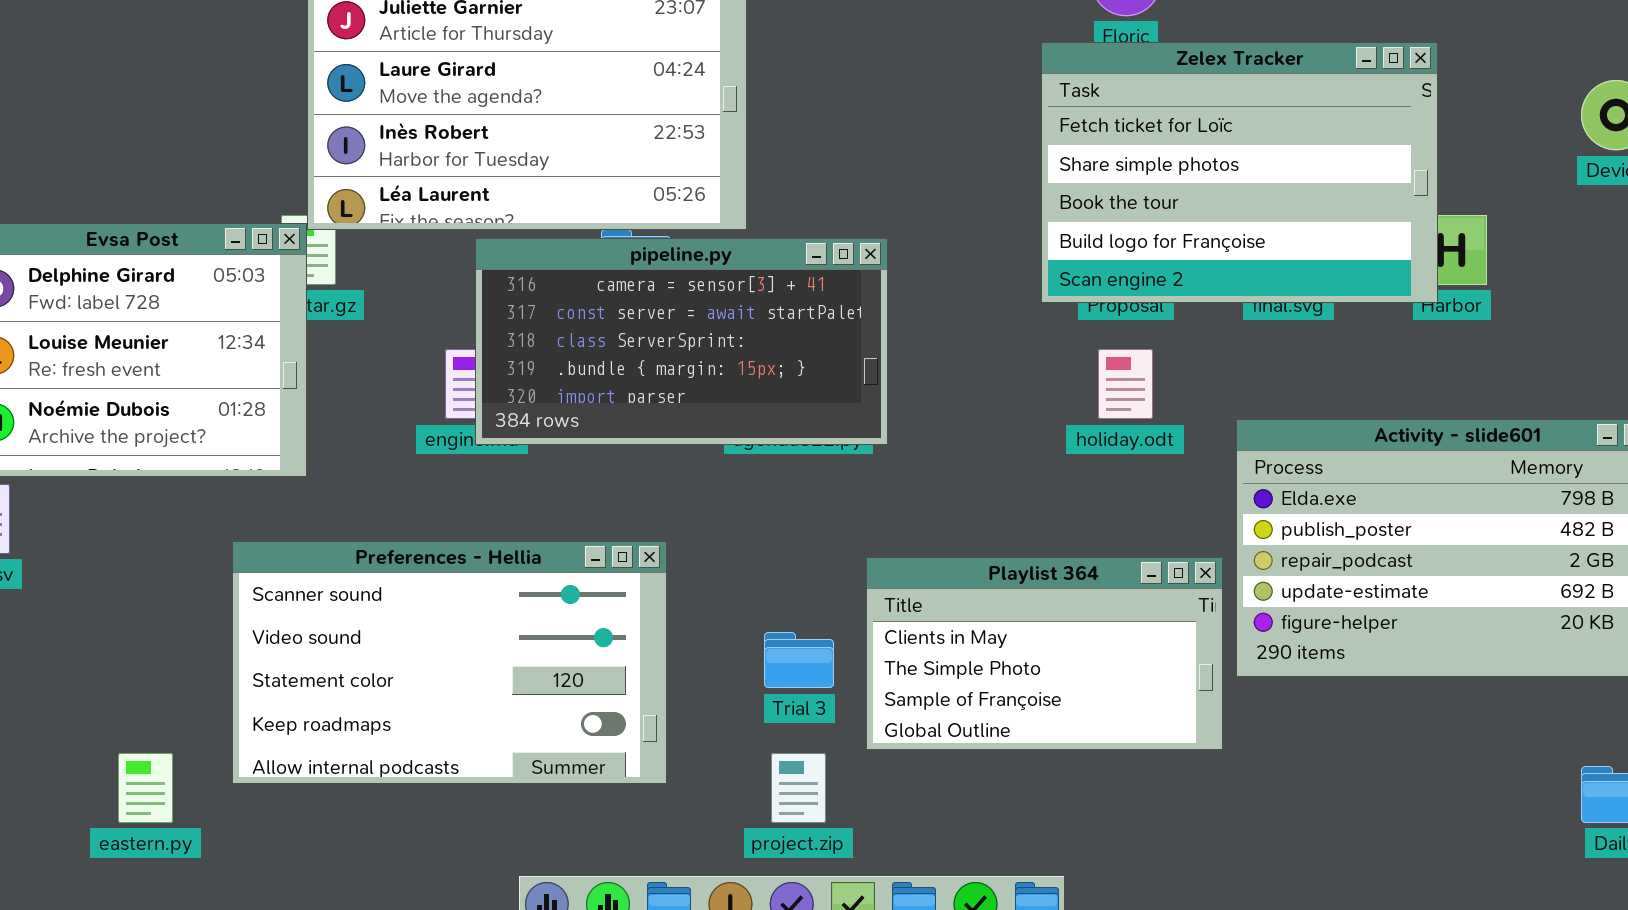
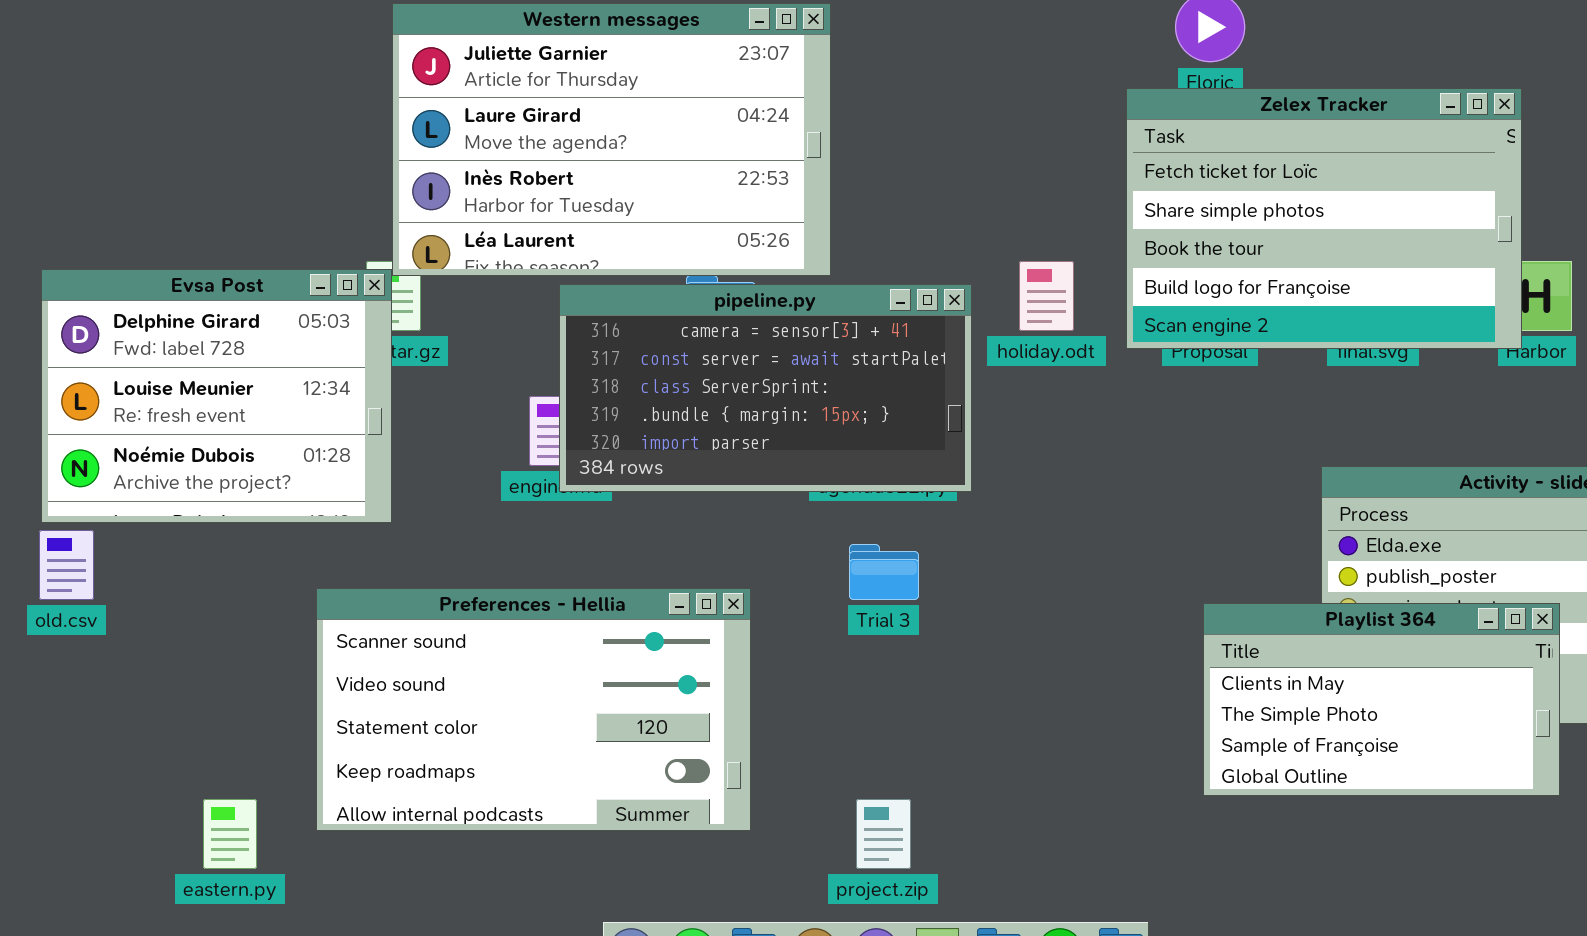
holiday.odt: [1098,349,1153,419] -> [1019,261,1074,331], moved
Playlist 364: [866,557,1223,750] -> [1203,603,1560,796], moved
Trial 3: [764,632,834,688] -> [849,544,919,600], moved

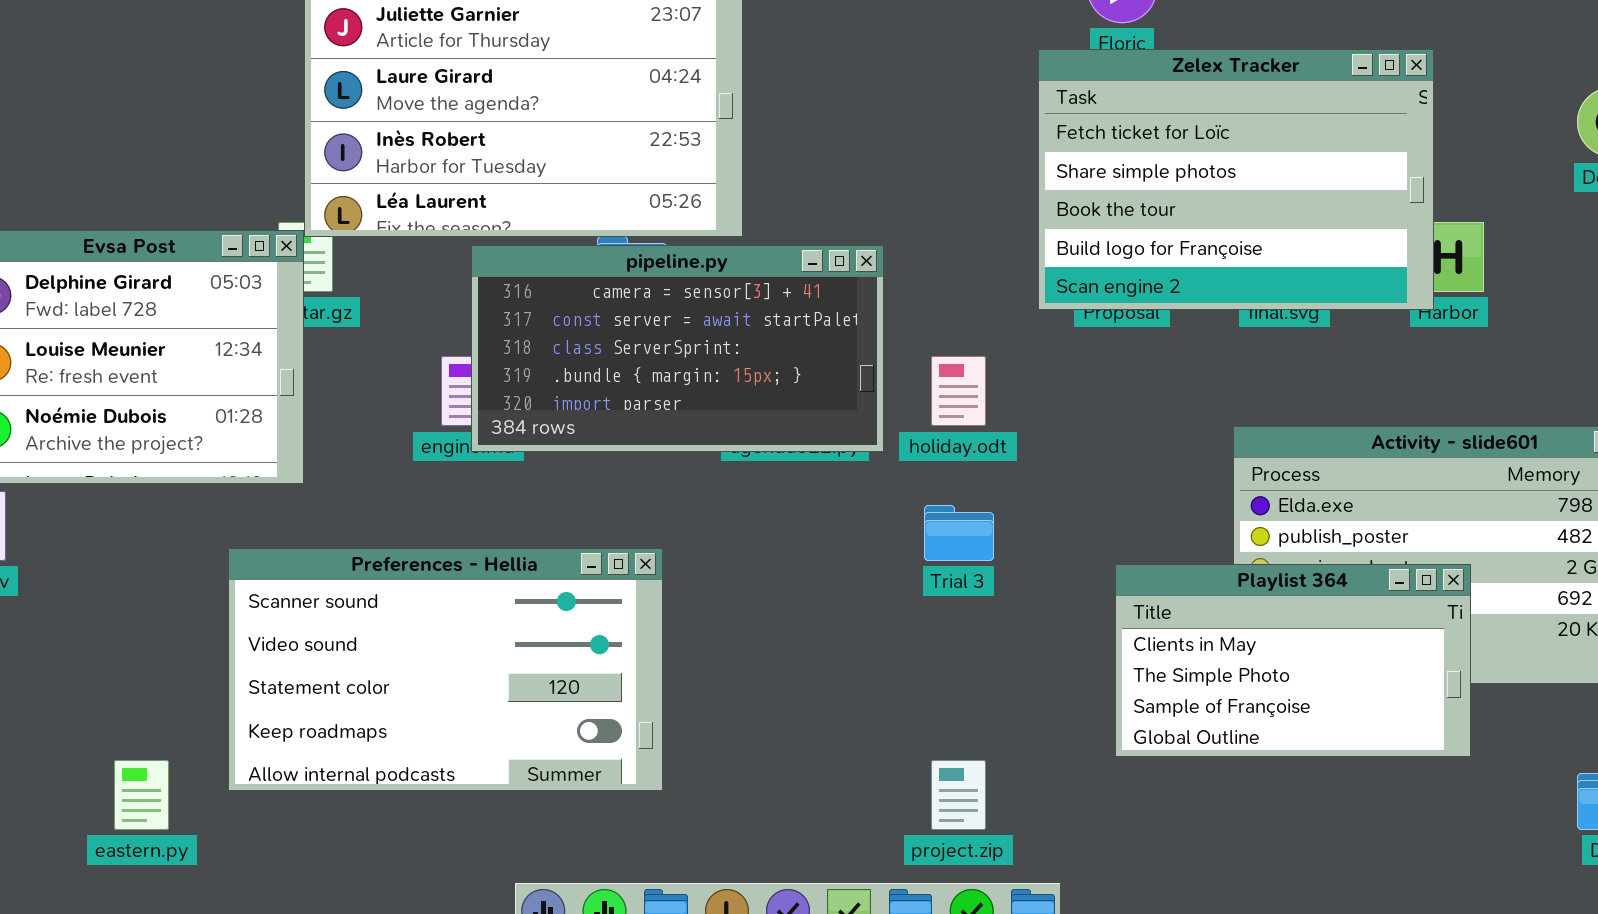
holiday.odt: [1019,261,1074,331] -> [931,356,986,426], moved
Trial 3: [849,544,919,600] -> [924,505,994,561], moved
project.zip: [856,799,911,869] -> [931,760,986,830], moved

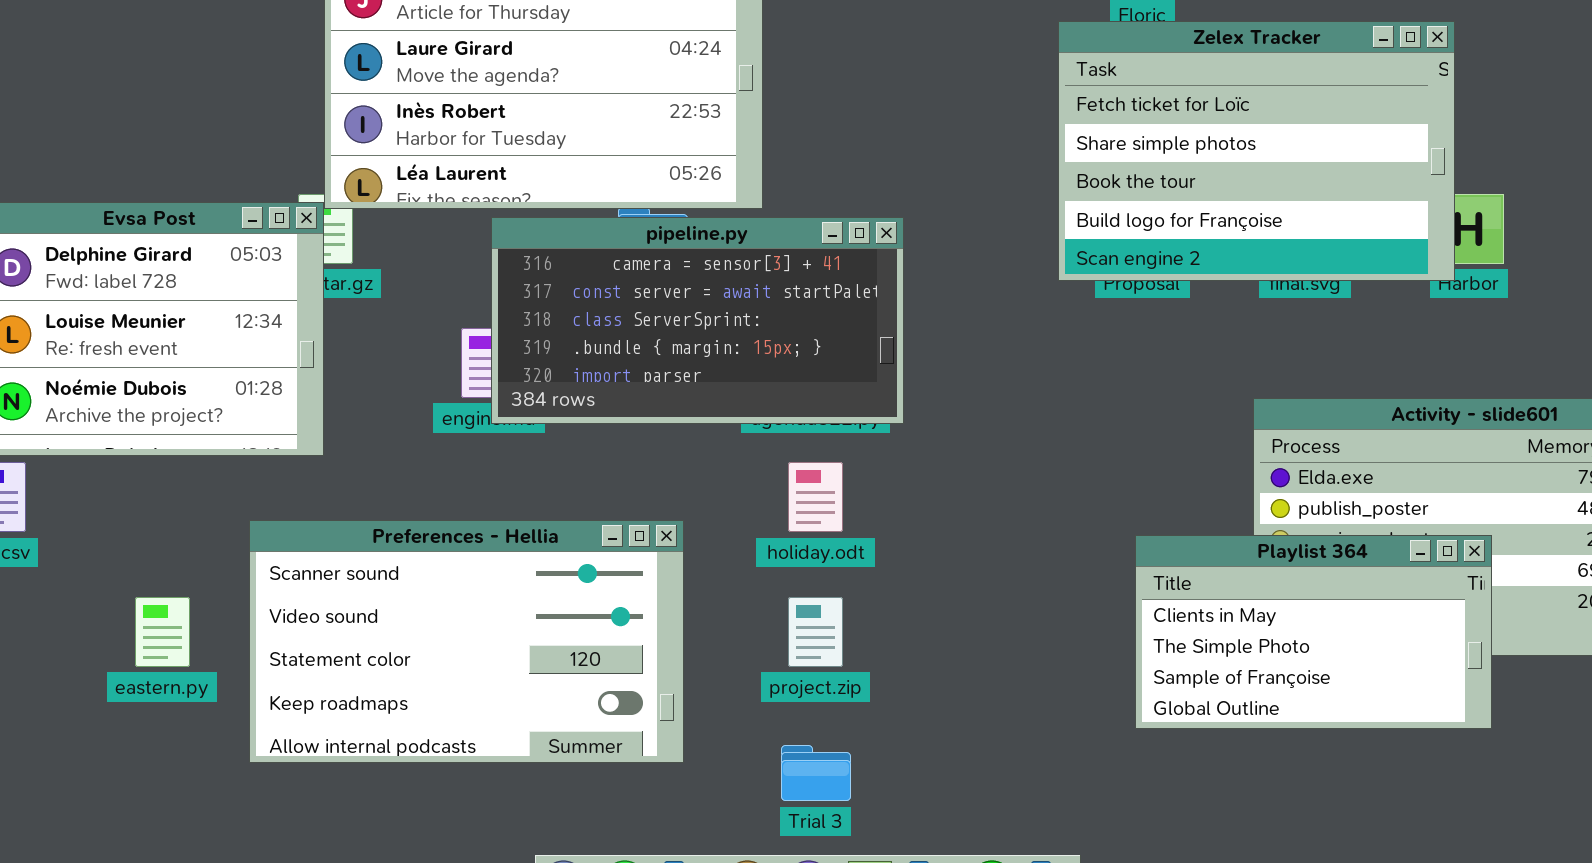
holiday.odt: [931,356,986,426] -> [788,462,843,532], moved
Trial 3: [924,505,994,561] -> [781,745,851,801], moved
eastern.py: [114,760,169,830] -> [135,597,190,667], moved
project.zip: [931,760,986,830] -> [788,597,843,667], moved

